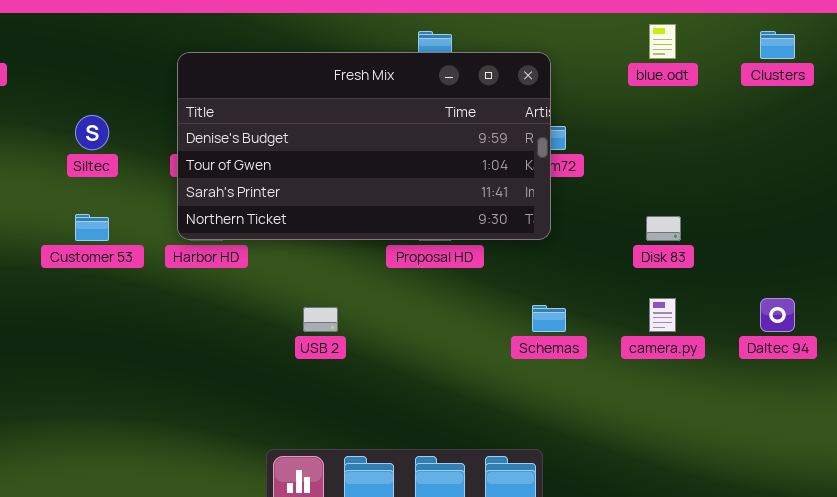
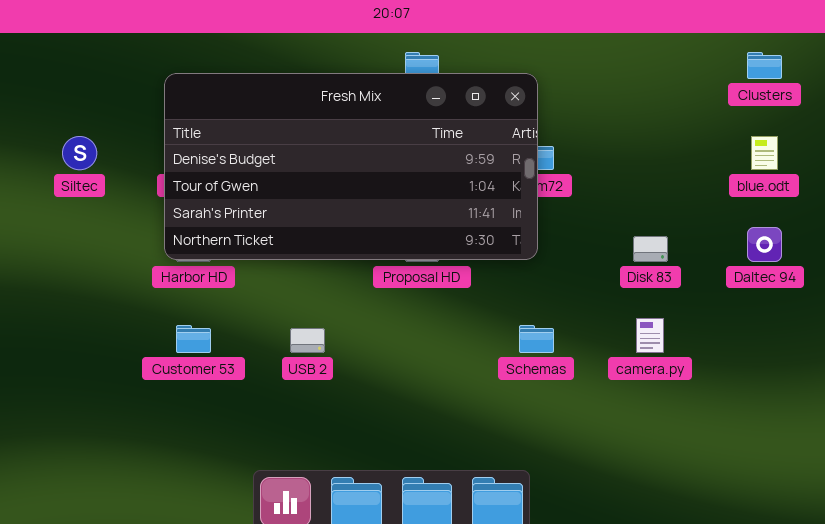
blue.odt: [649,24,676,59] -> [751,136,778,170], moved
Customer 53: [75,214,109,241] -> [176,325,211,353], moved
Daltec 94: [760,298,795,332] -> [747,227,782,262], moved

